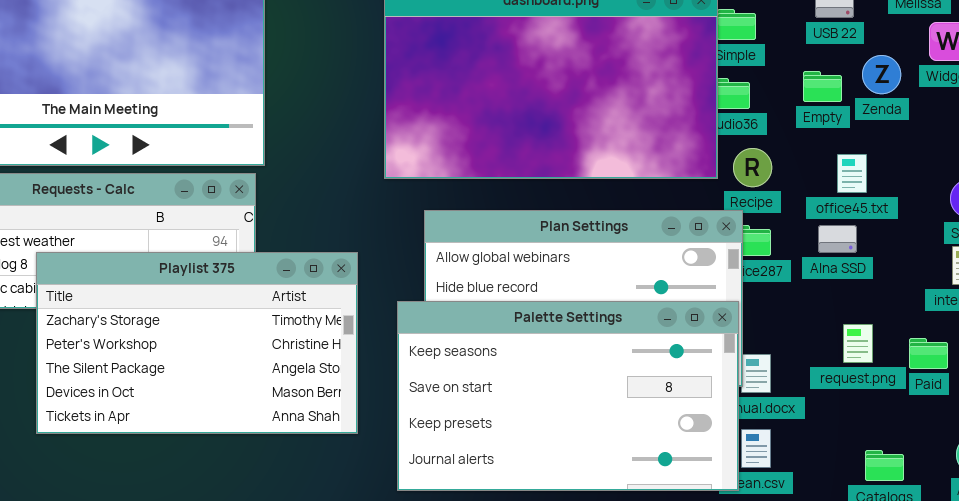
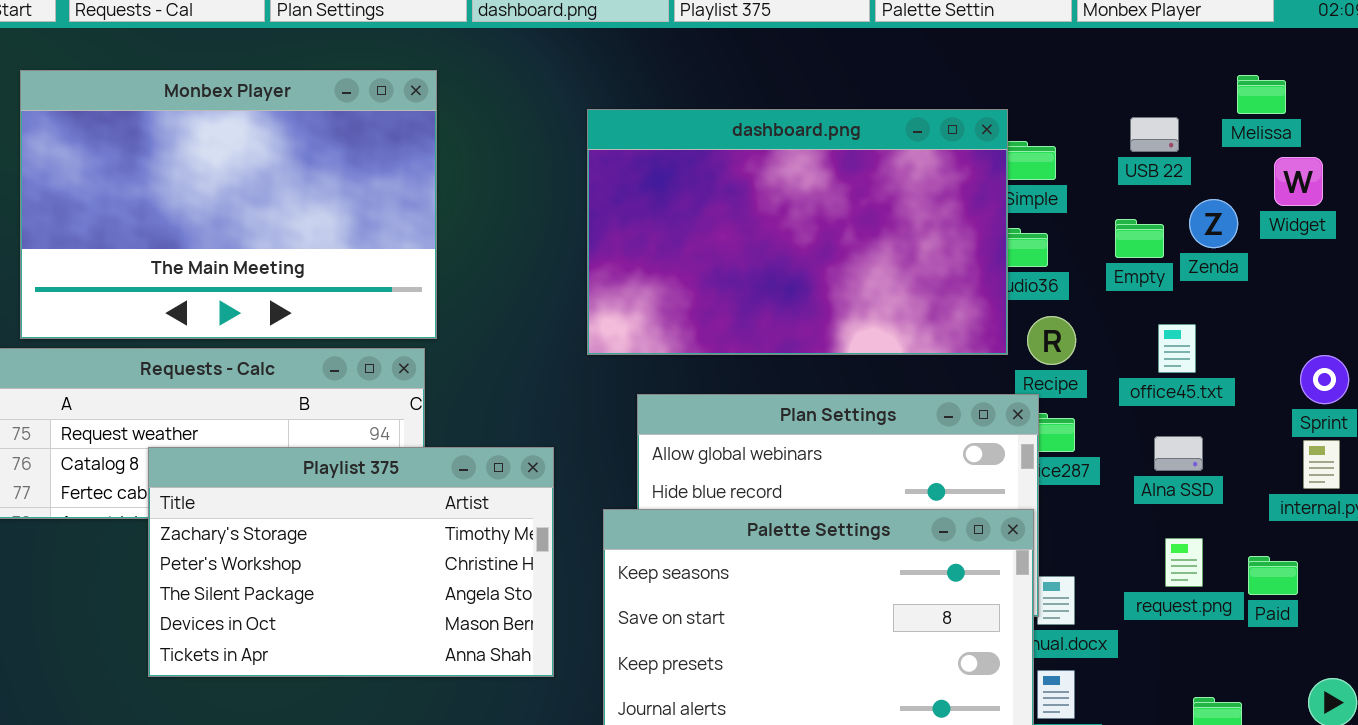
Alna SSD: [818,225,857,253] -> [1154,436,1203,471], moved

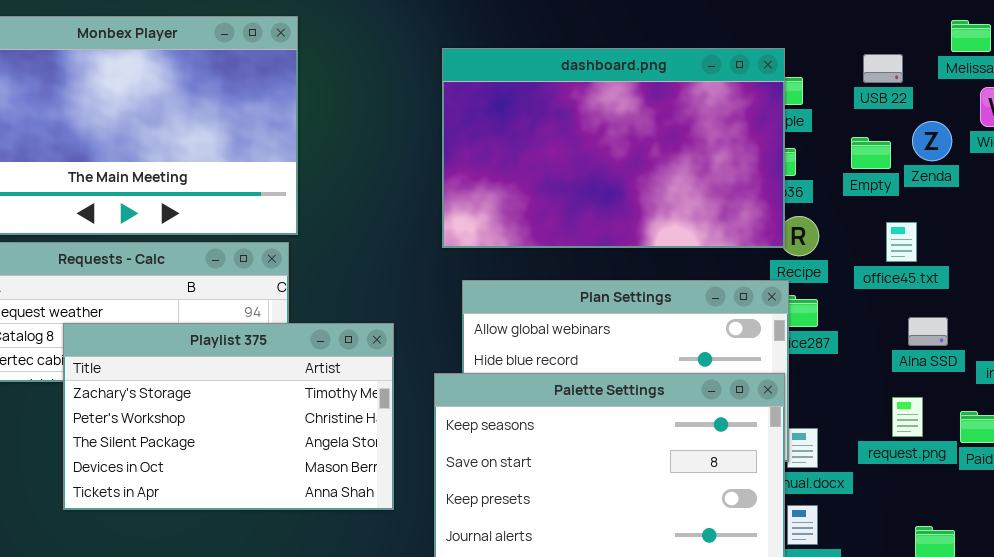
dashboard.png: [587,109,1008,355] -> [442,48,785,248], moved
Alna SSD: [1154,436,1203,471] -> [908,317,948,346], moved

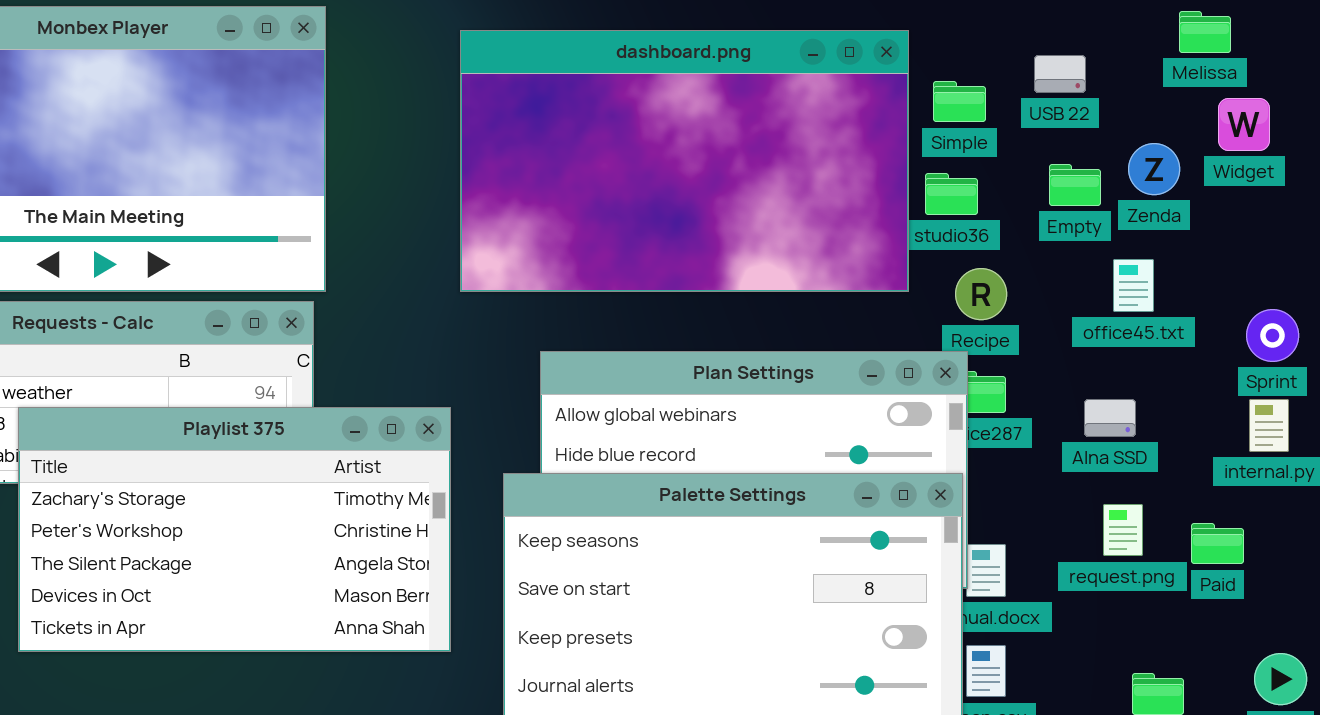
dashboard.png: [442,48,785,248] -> [460,30,909,292], moved
USB 22: [863,54,903,83] -> [1034,55,1086,93], moved
office45.txt: [886,222,917,262] -> [1113,259,1154,312], moved
Alna SSD: [908,317,948,346] -> [1084,399,1136,437], moved

